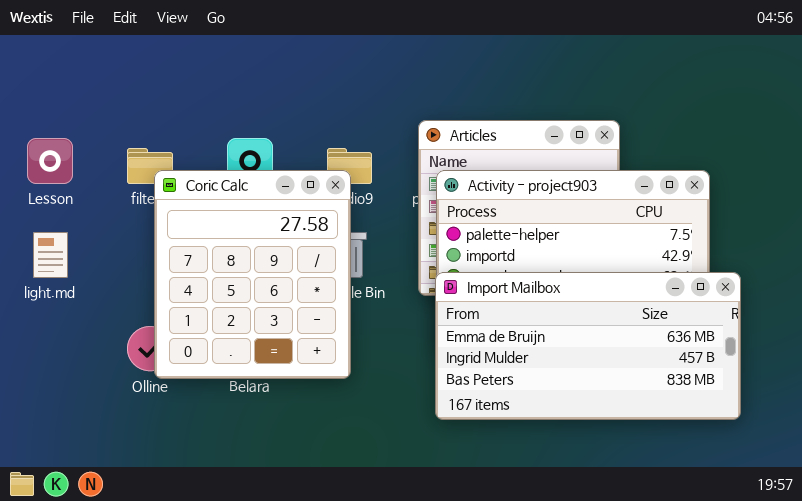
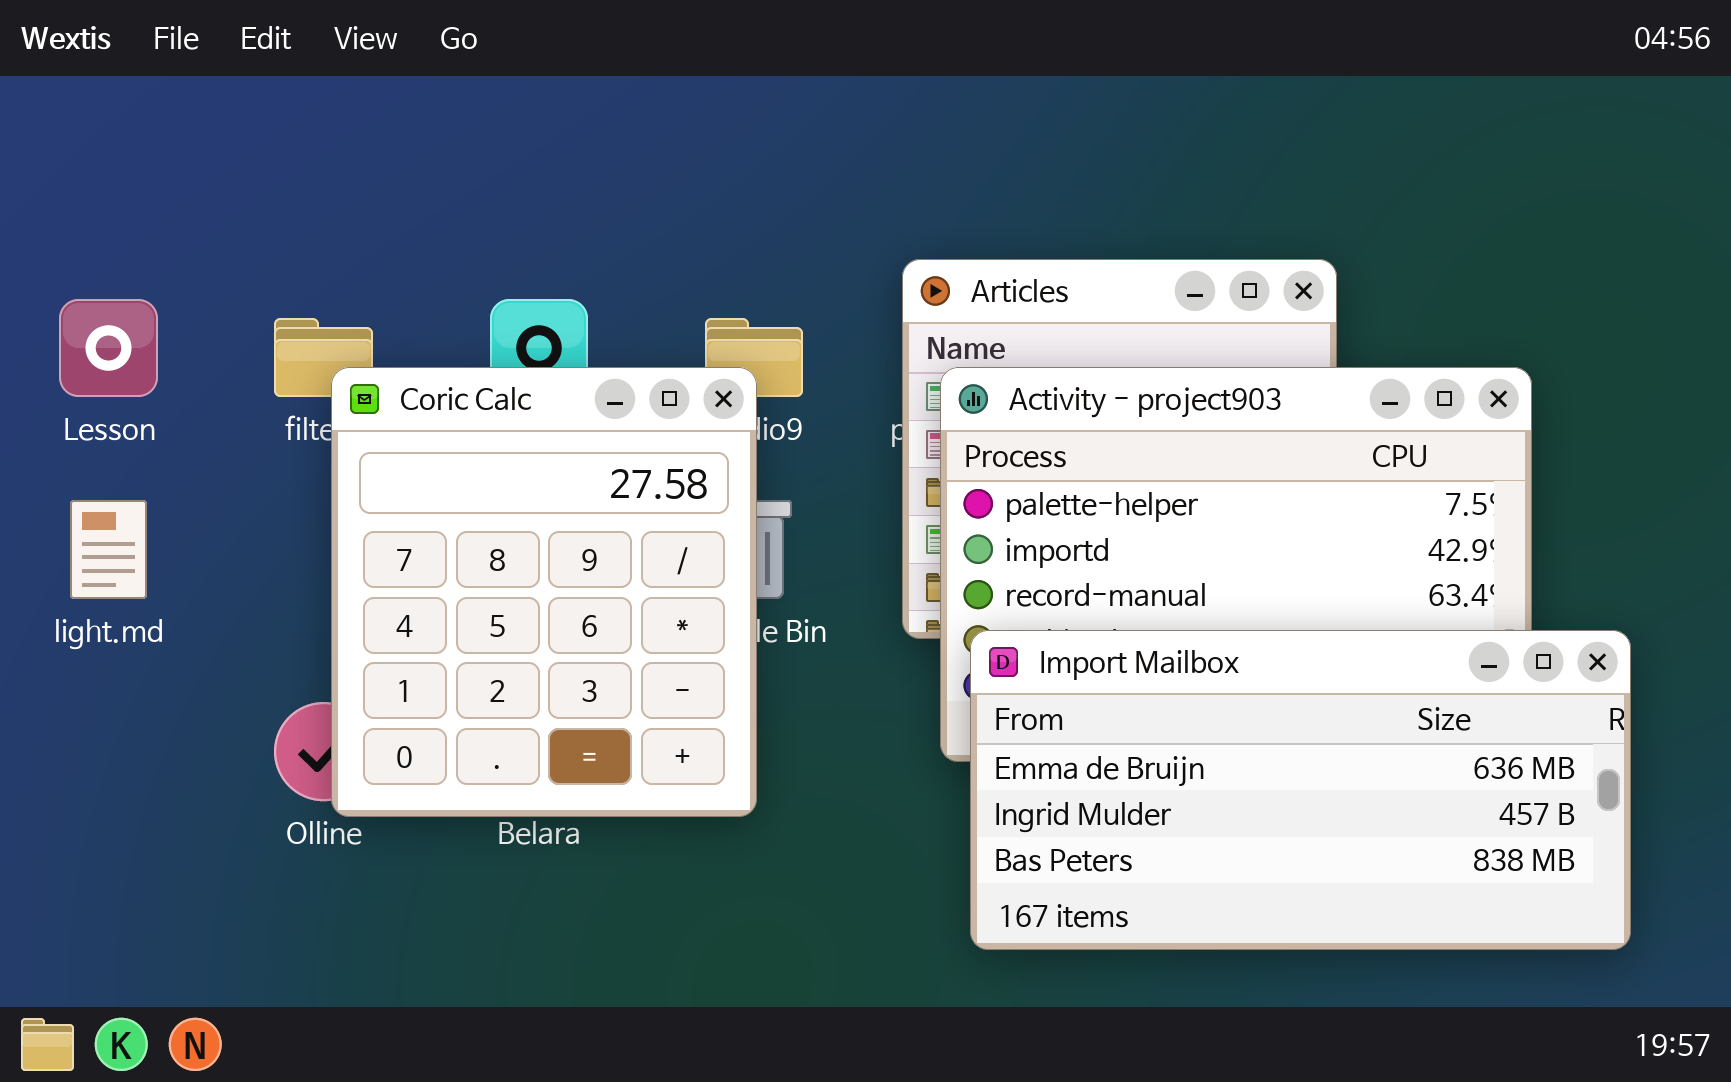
Import Mailbox: [435,272,741,420] -> [970,630,1631,950], moved

